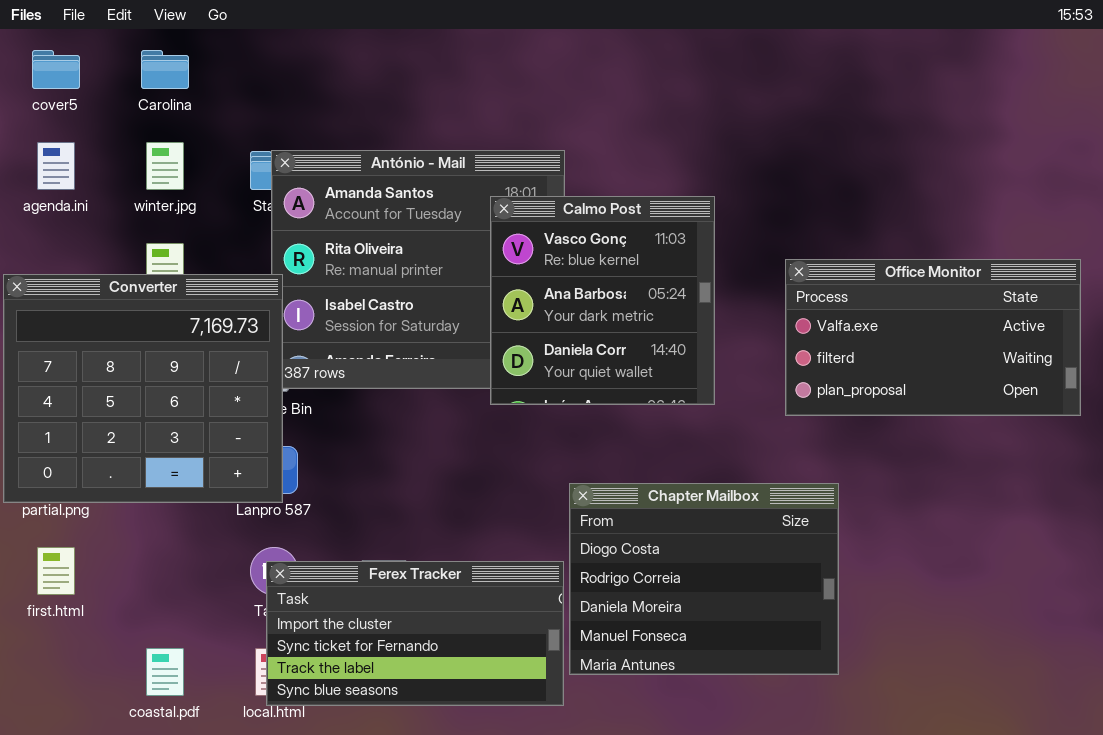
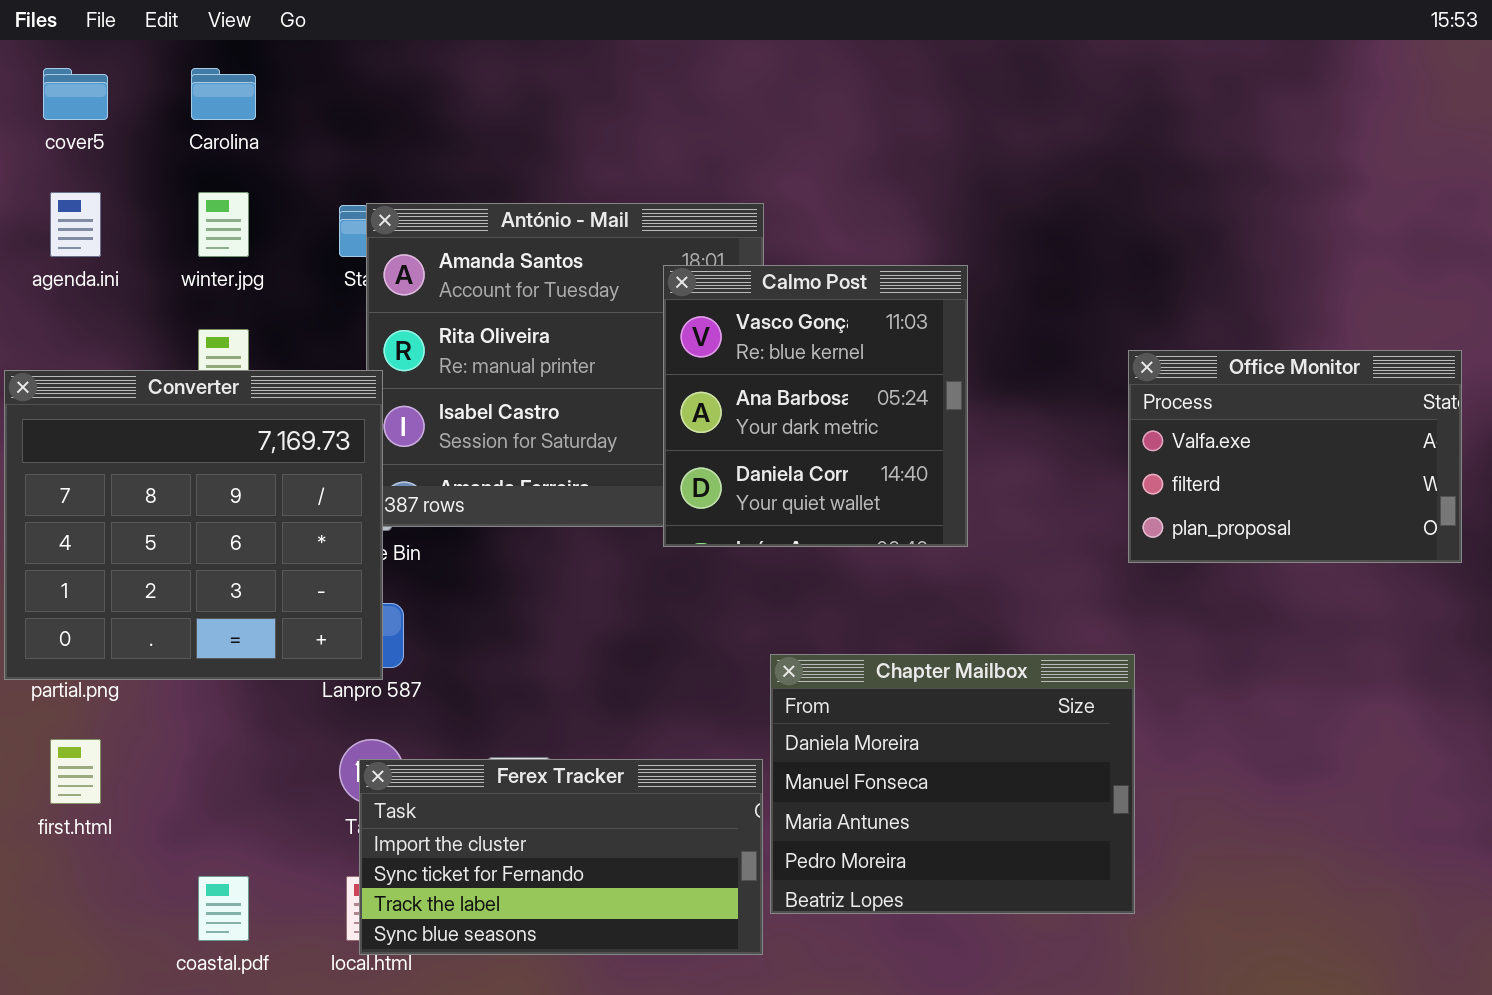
Office Monitor: [785,259,1081,416] -> [1128,350,1462,563], resized
Chapter Mailbox: [569,483,839,675] -> [770,654,1135,914], scrolled down 2 rows

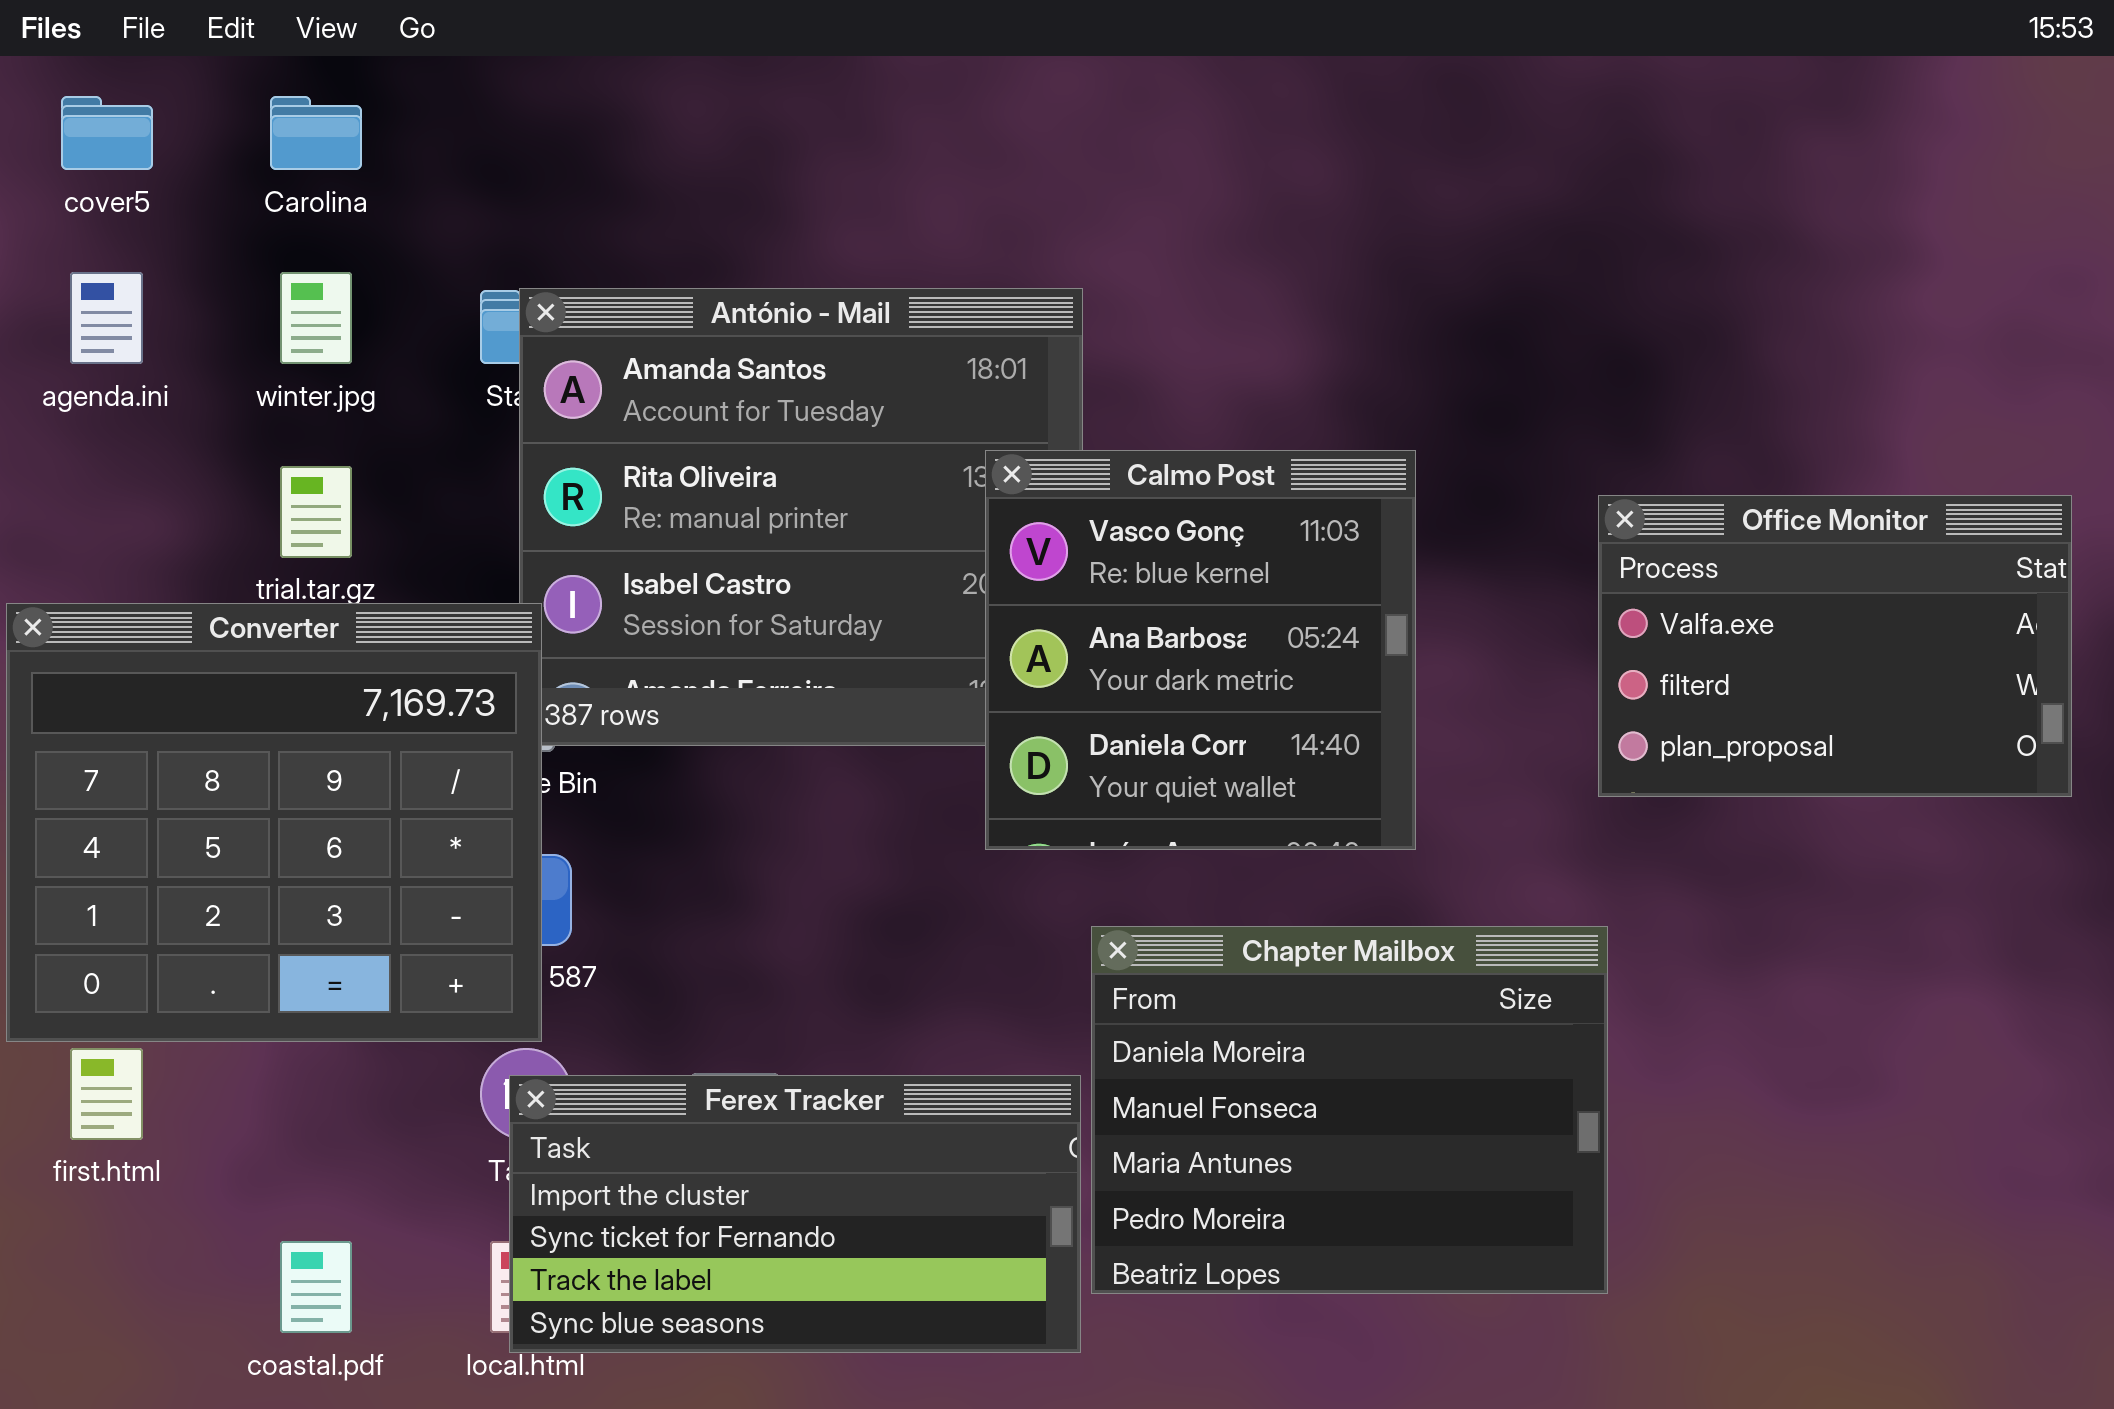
Calmo Post: [663,265,968,547] -> [985,450,1416,850], moved
Converter: [4,370,383,680] -> [6,603,542,1042], moved

